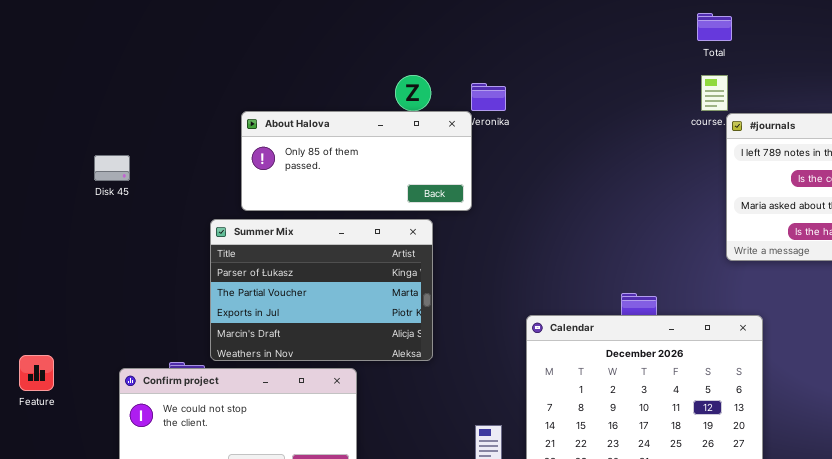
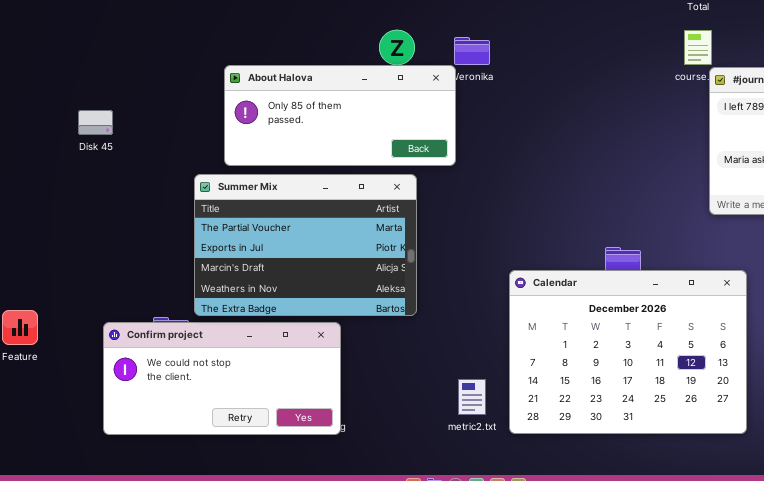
Summer Mix: [210,219,433,361] -> [194,174,417,316], scrolled down 1 row

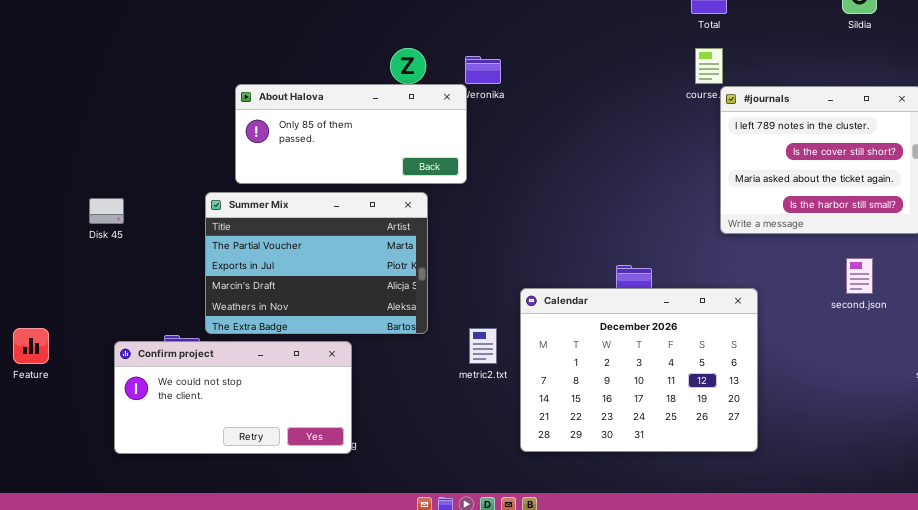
Disk 45: [78,110,113,135] -> [89,198,124,224], moved
metric2.txt: [458,379,486,415] -> [469,328,497,364], moved

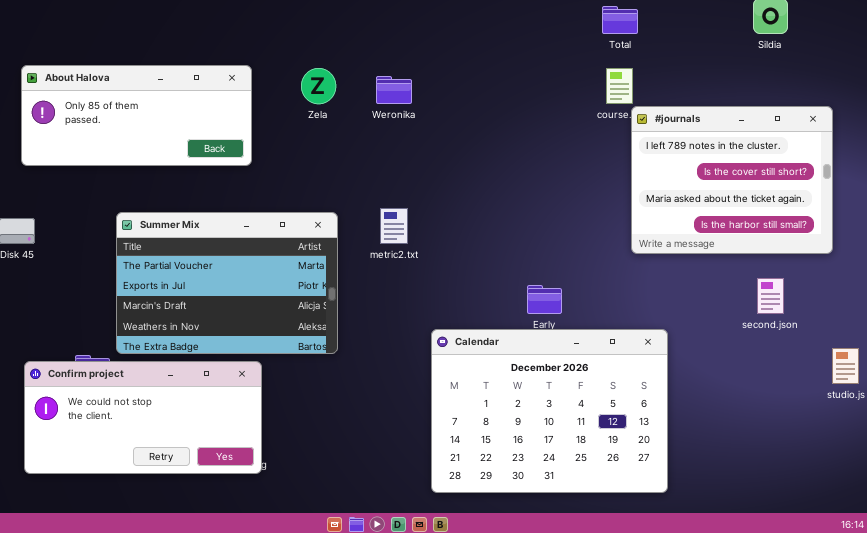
About Halova: [235,84,467,184] -> [21,65,252,166], moved
Calendar: [520,288,758,452] -> [431,329,668,493], moved
metric2.txt: [469,328,497,364] -> [380,208,408,244], moved

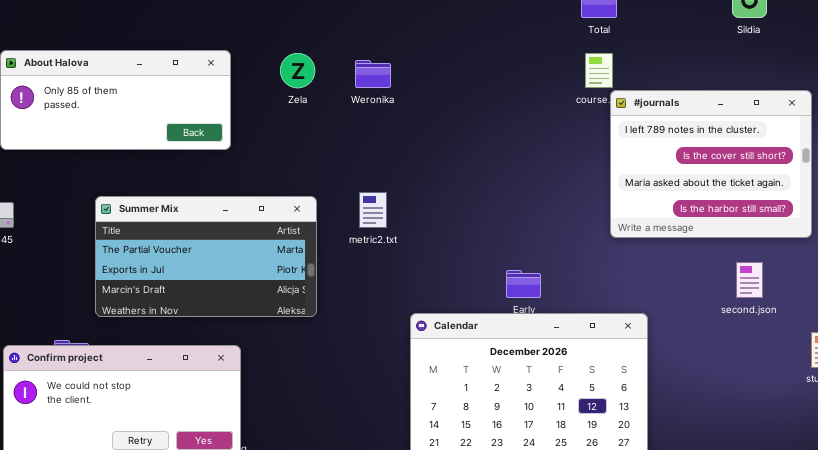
Summer Mix: [116,212,338,354] -> [95,196,317,317], resized

